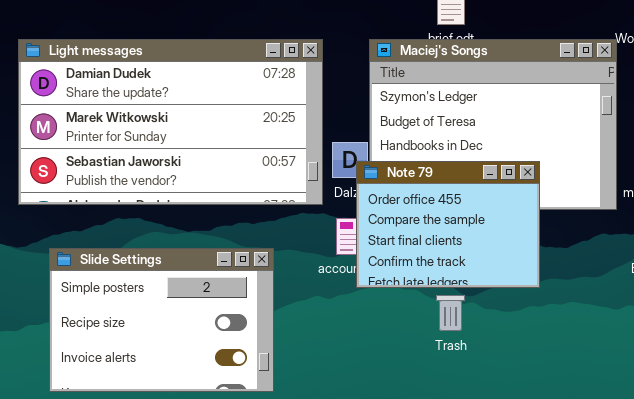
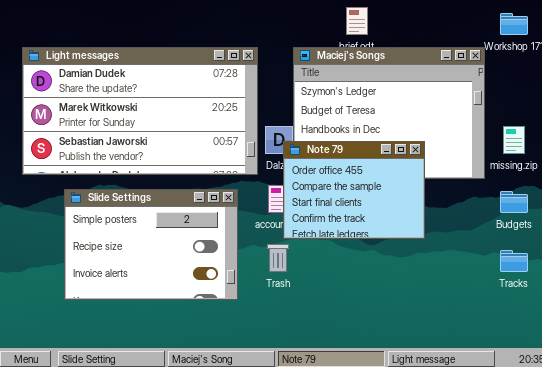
Slide Settings: [49,248,274,392] -> [64,189,238,300], moved
Trash: [436,295,465,331] -> [267,244,289,272], moved

